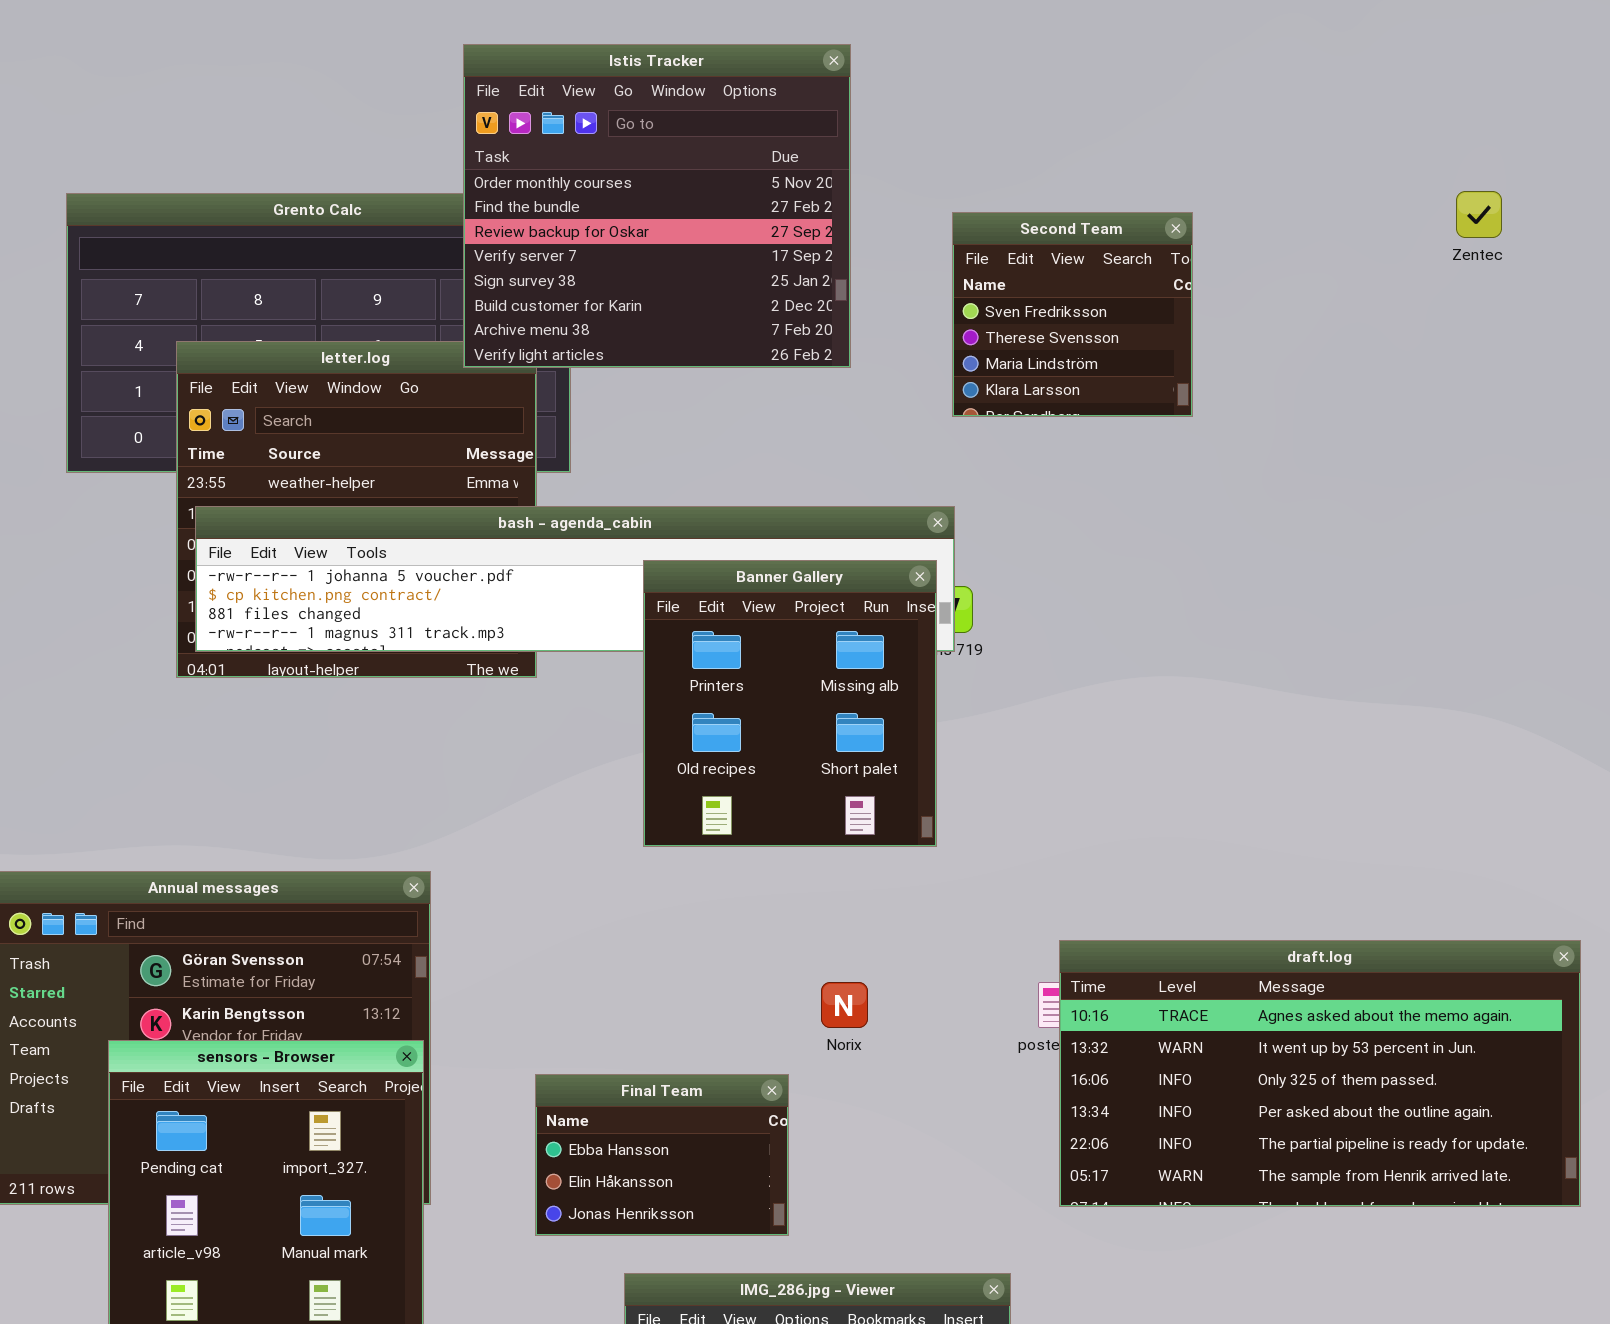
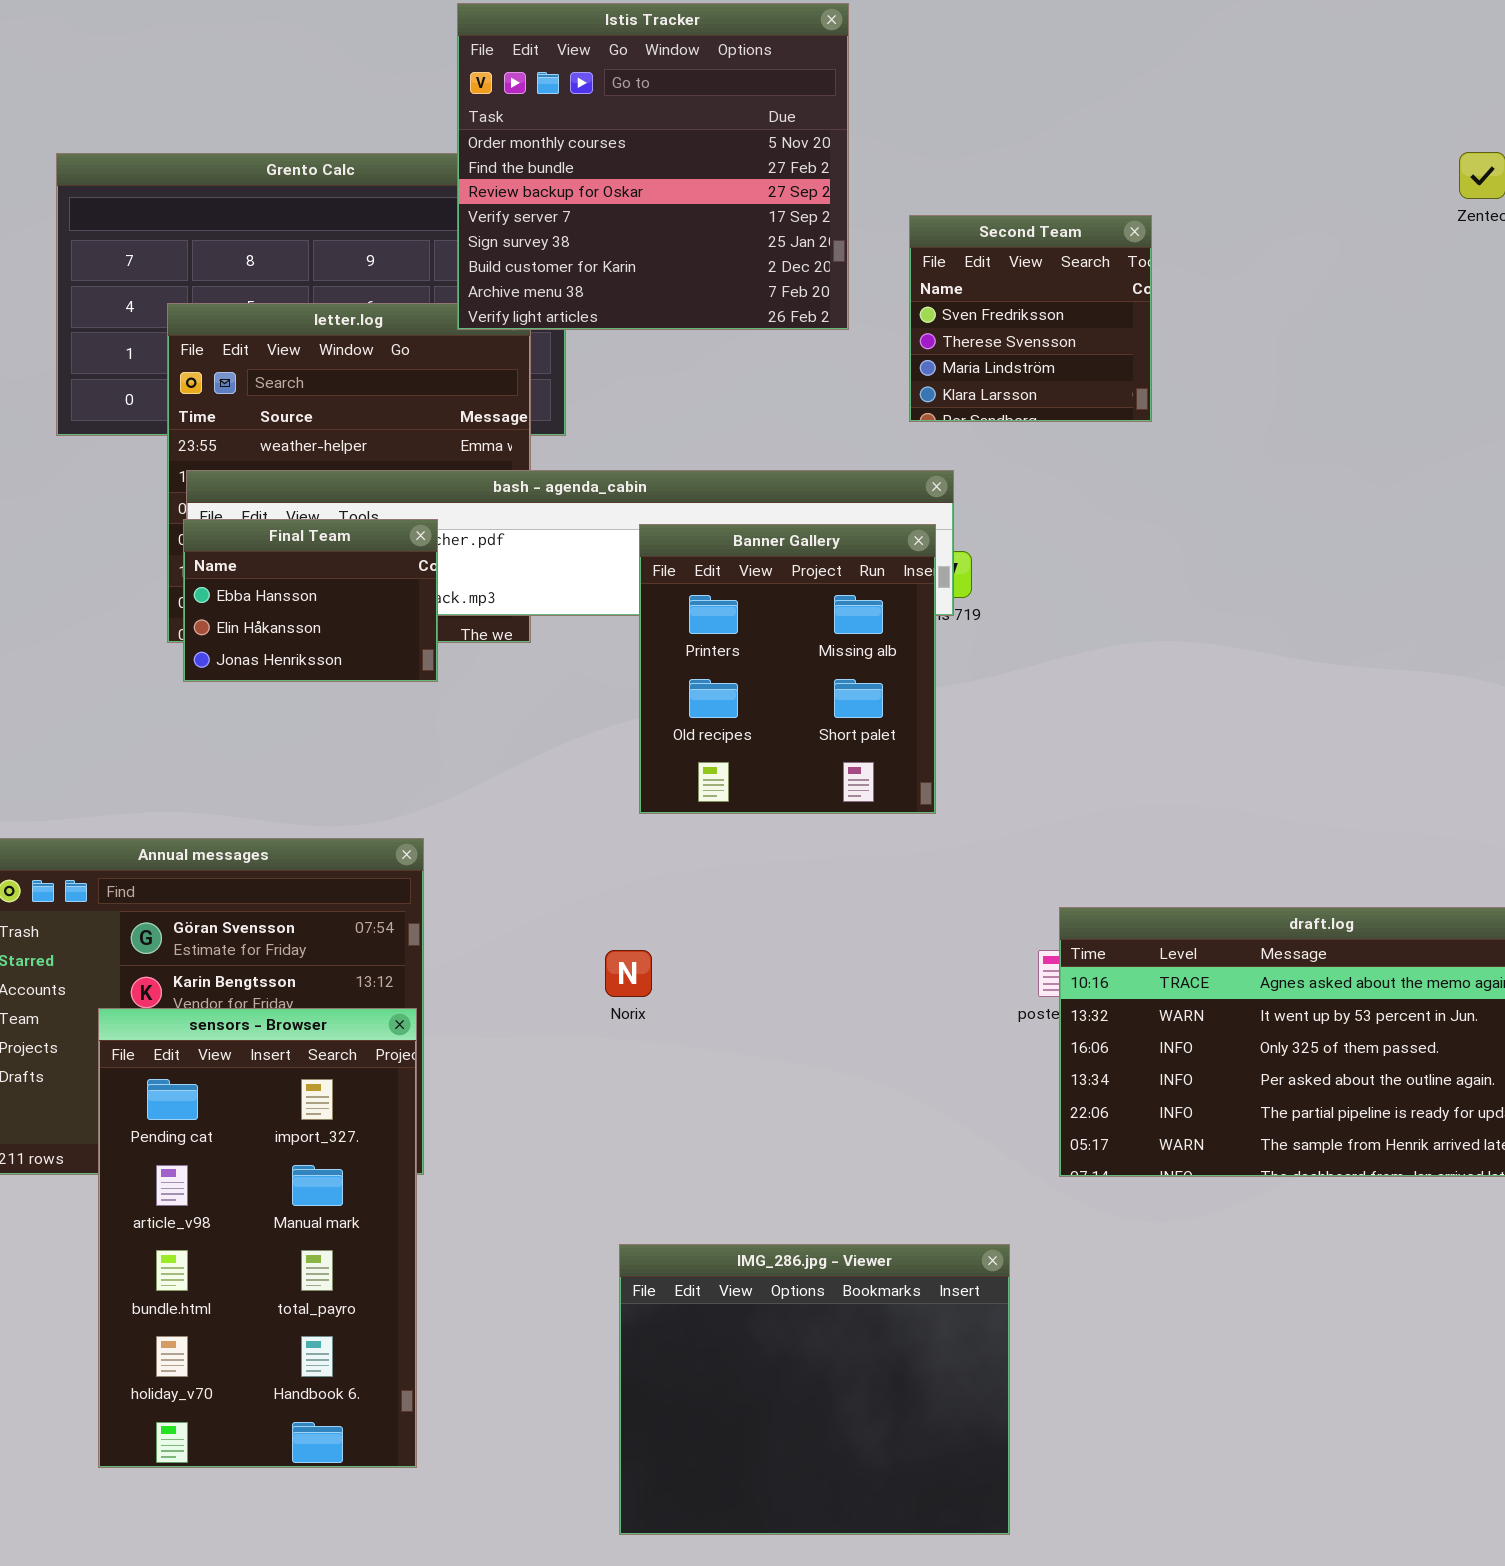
Second Team: [952,212,1193,417] -> [909,215,1152,422], moved
Norix: [821,982,868,1028] -> [605,950,652,997], moved
Final Team: [535,1074,789,1236] -> [183,519,438,682], moved

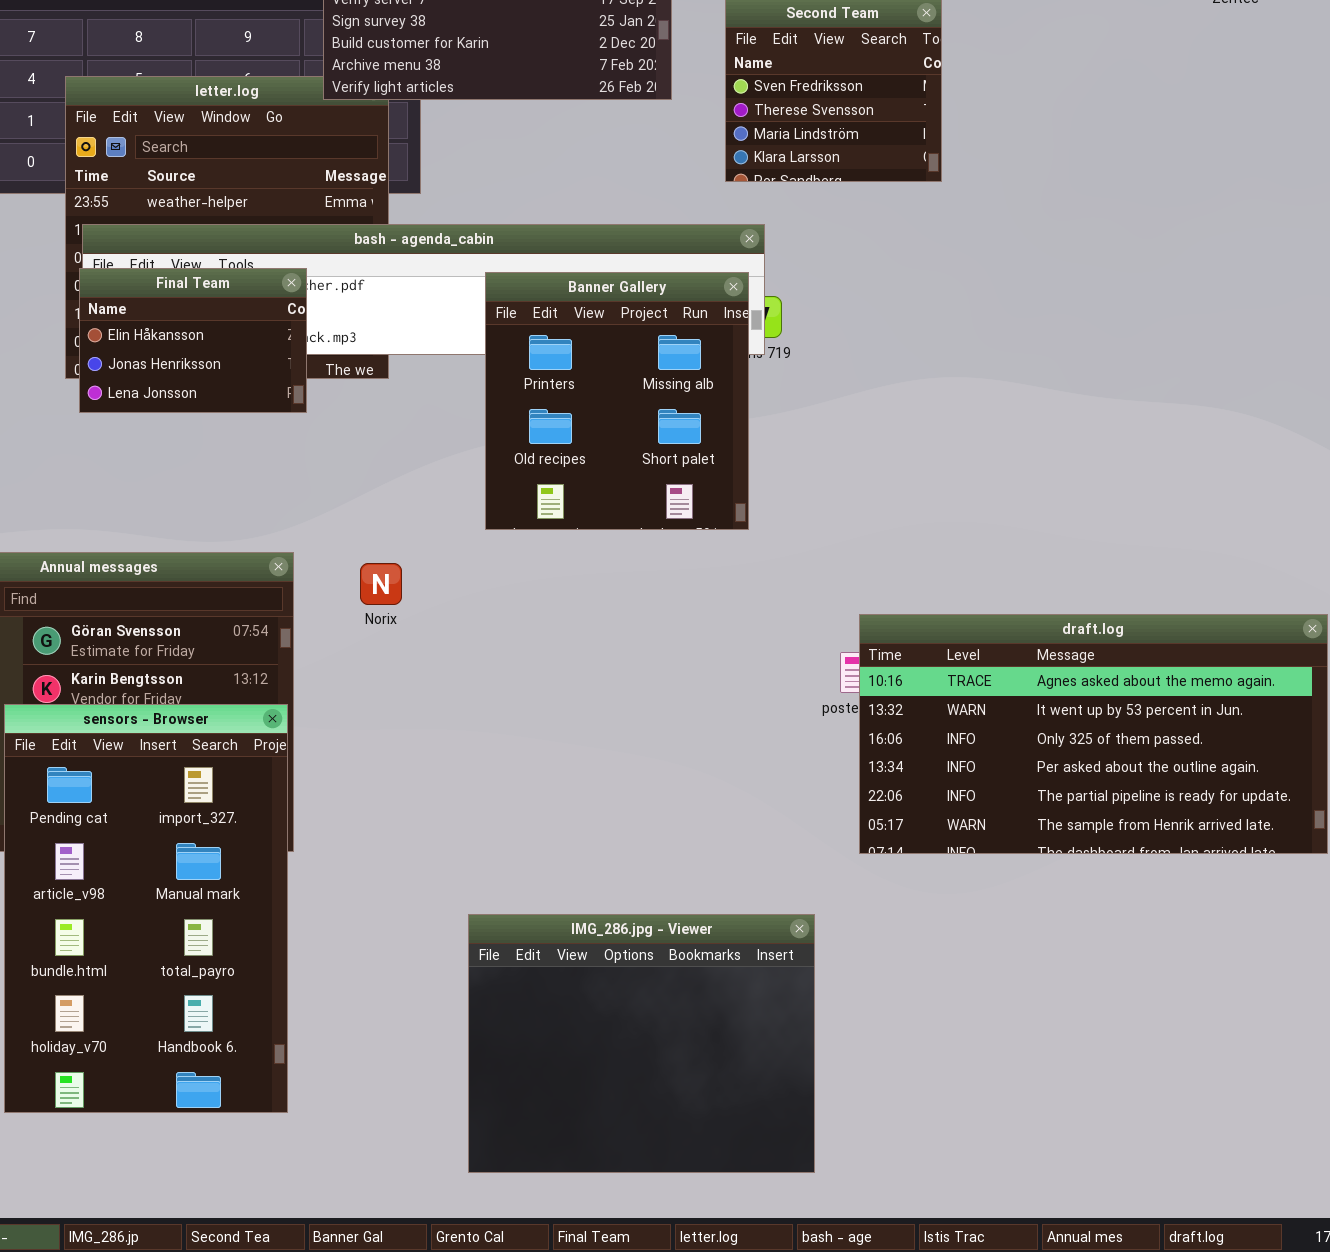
Final Team: [183,519,438,682] -> [79,268,307,413], scrolled down 1 row
Norix: [605,950,652,997] -> [360,563,402,605], moved

